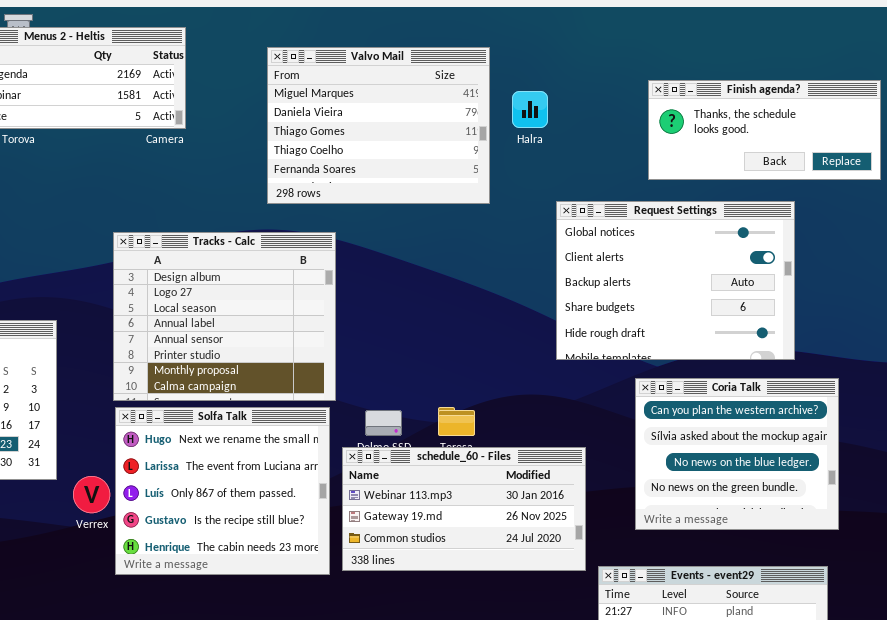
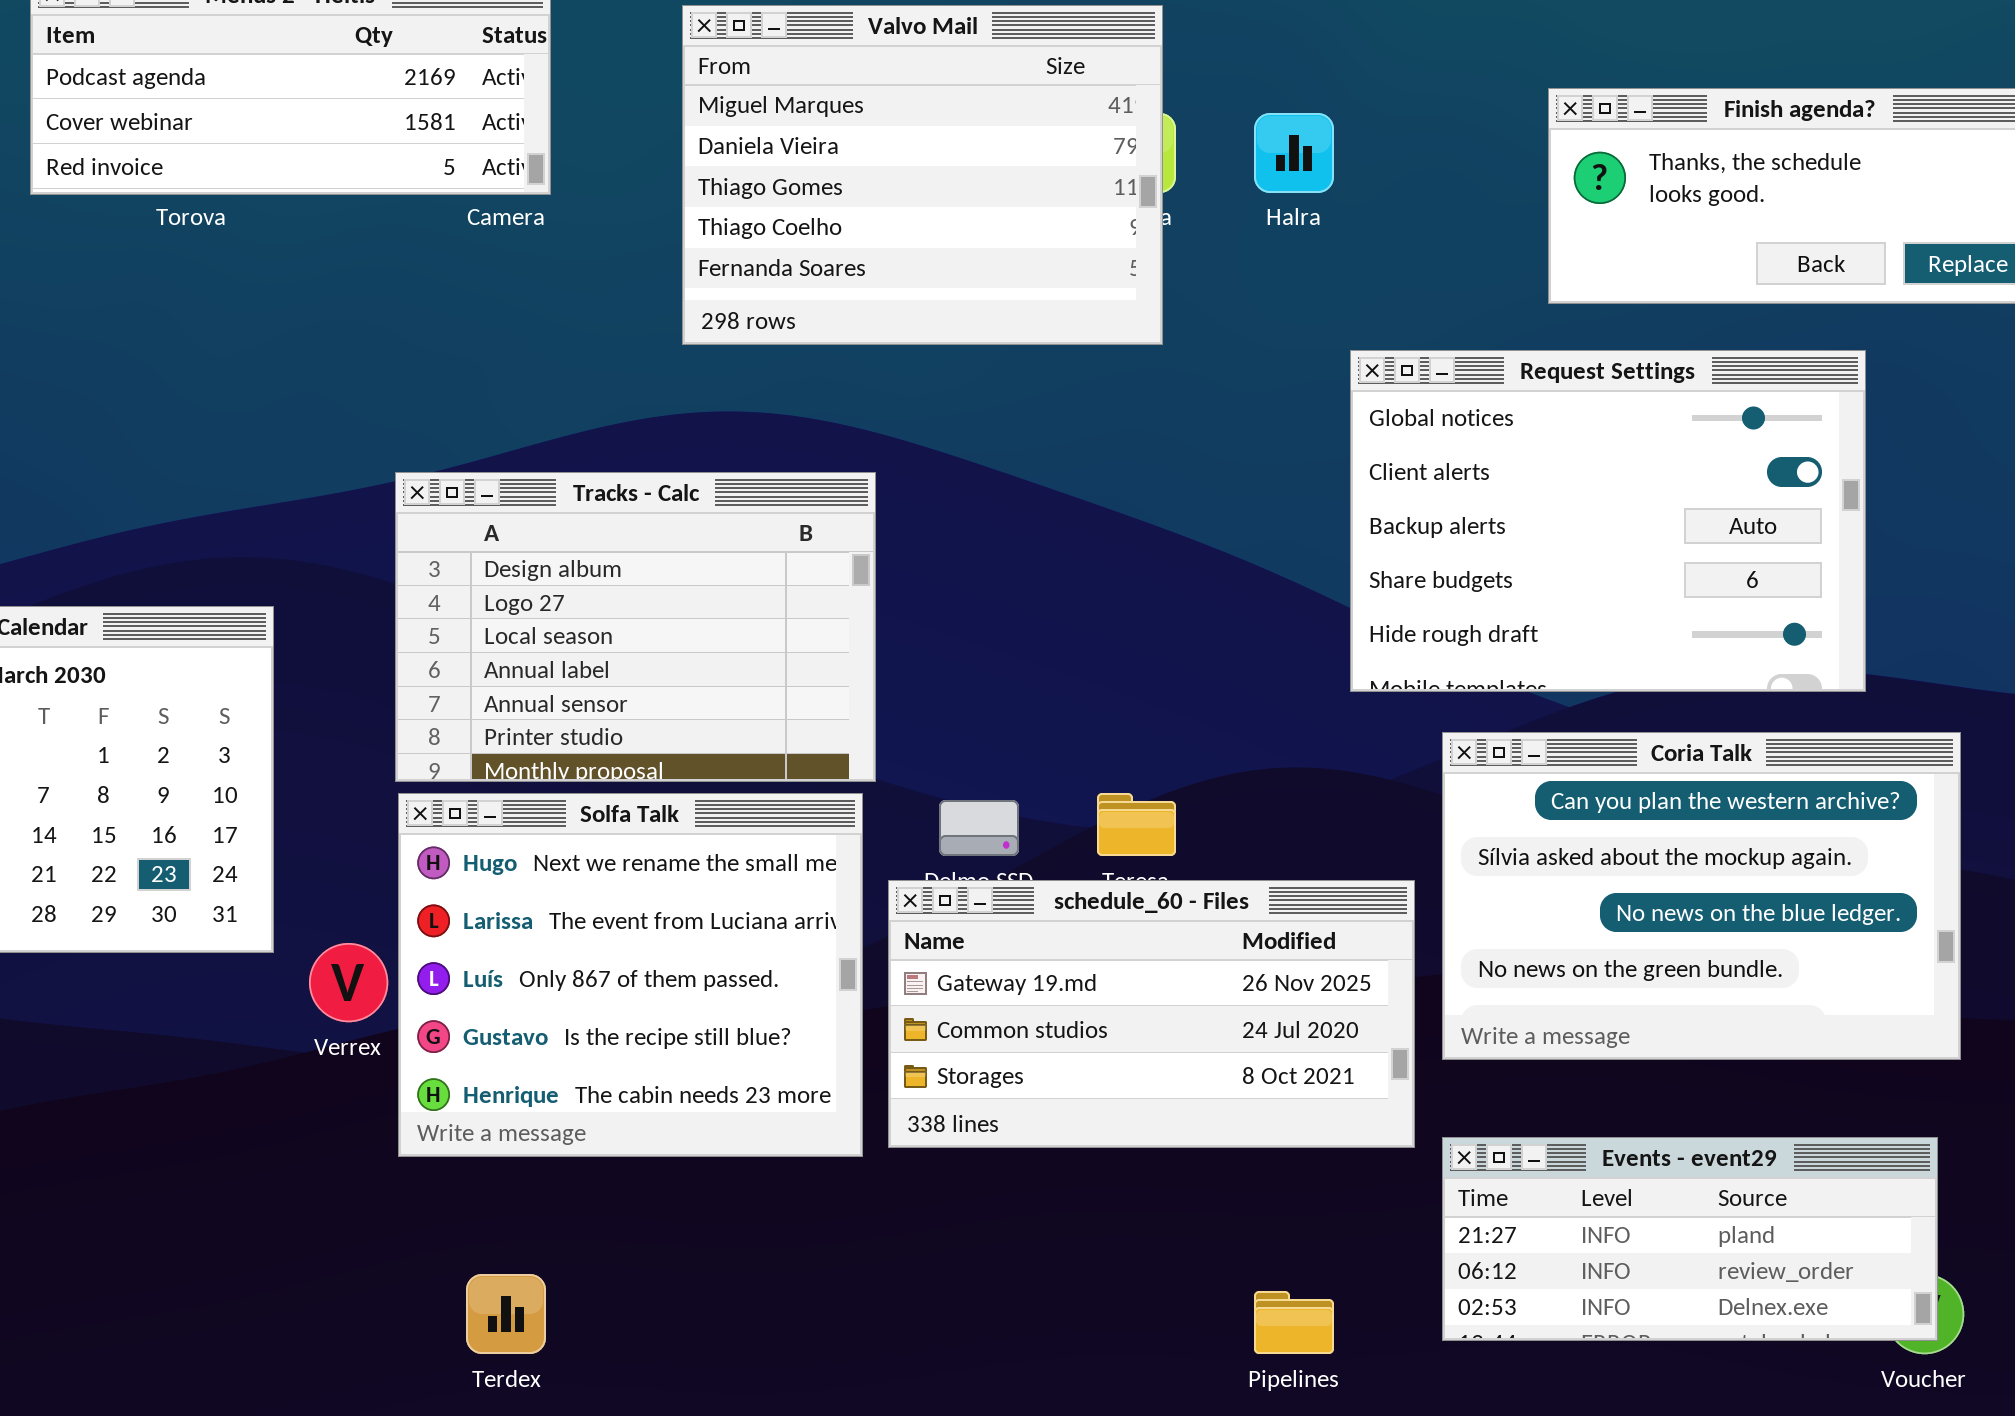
Valvo Mail: [267,47,490,204] -> [682,5,1163,345], moved
Tracks - Calc: [113,232,336,401] -> [395,472,876,782], resized
Coria Talk: [635,378,839,530] -> [1442,732,1961,1060], resized
schedule_60 - Files: [342,447,586,571] -> [888,880,1415,1148], scrolled down 1 row

